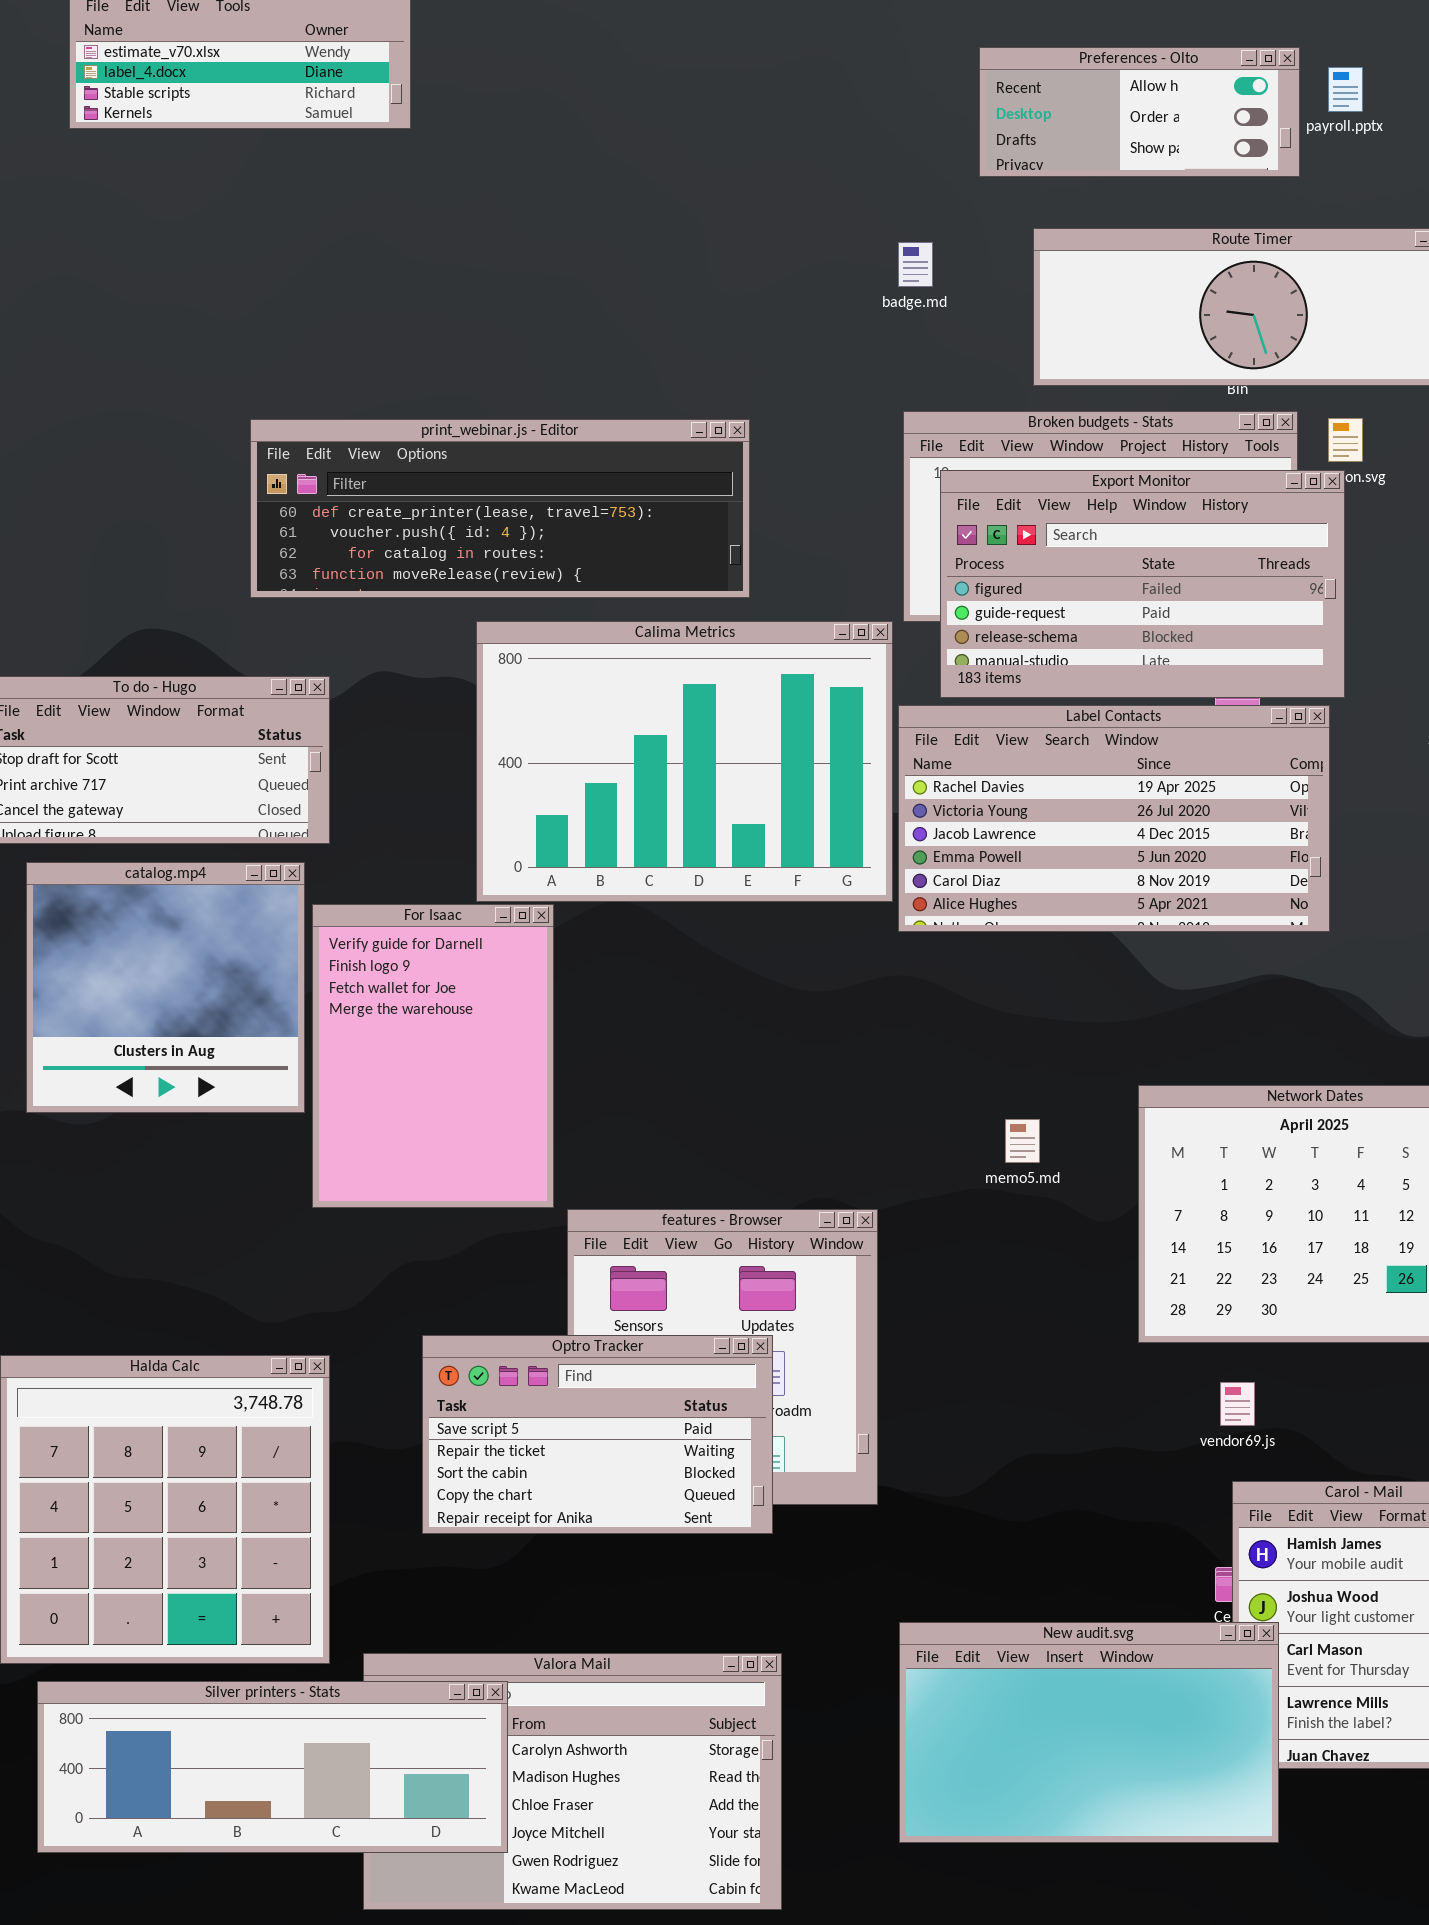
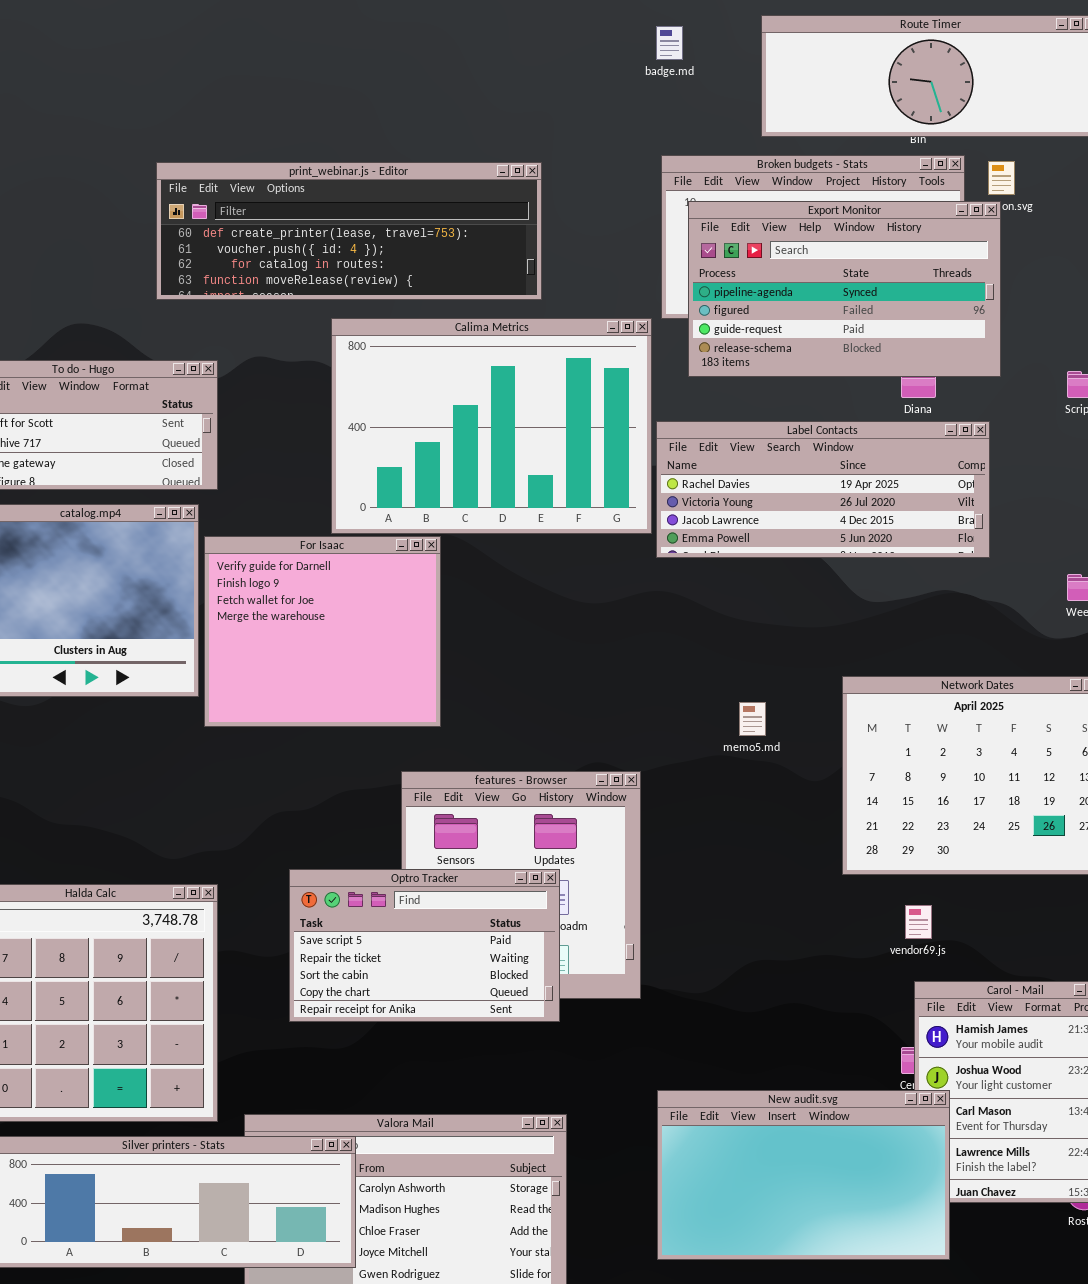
Export Monitor: [940,470,1345,698] -> [688,201,1001,377], scrolled up 1 row
Label Contacts: [898,705,1330,932] -> [656,421,990,558], resized
For Isaac: [312,904,554,1208] -> [204,536,441,727], resized

